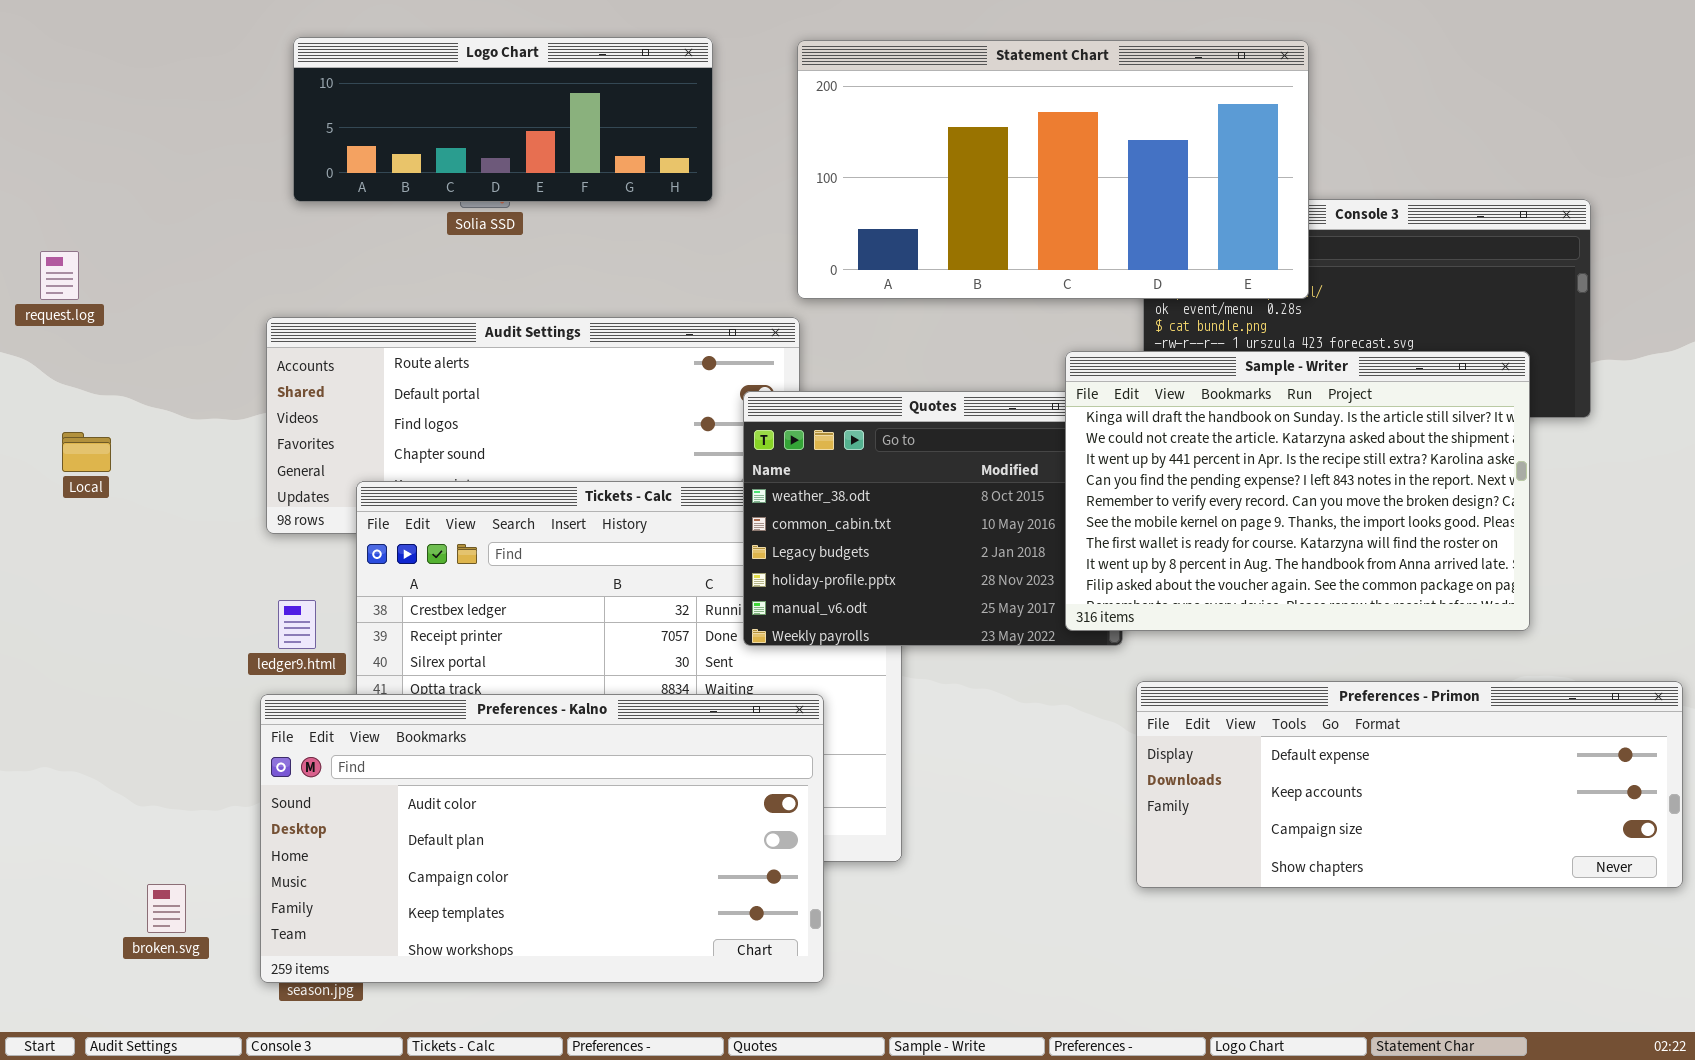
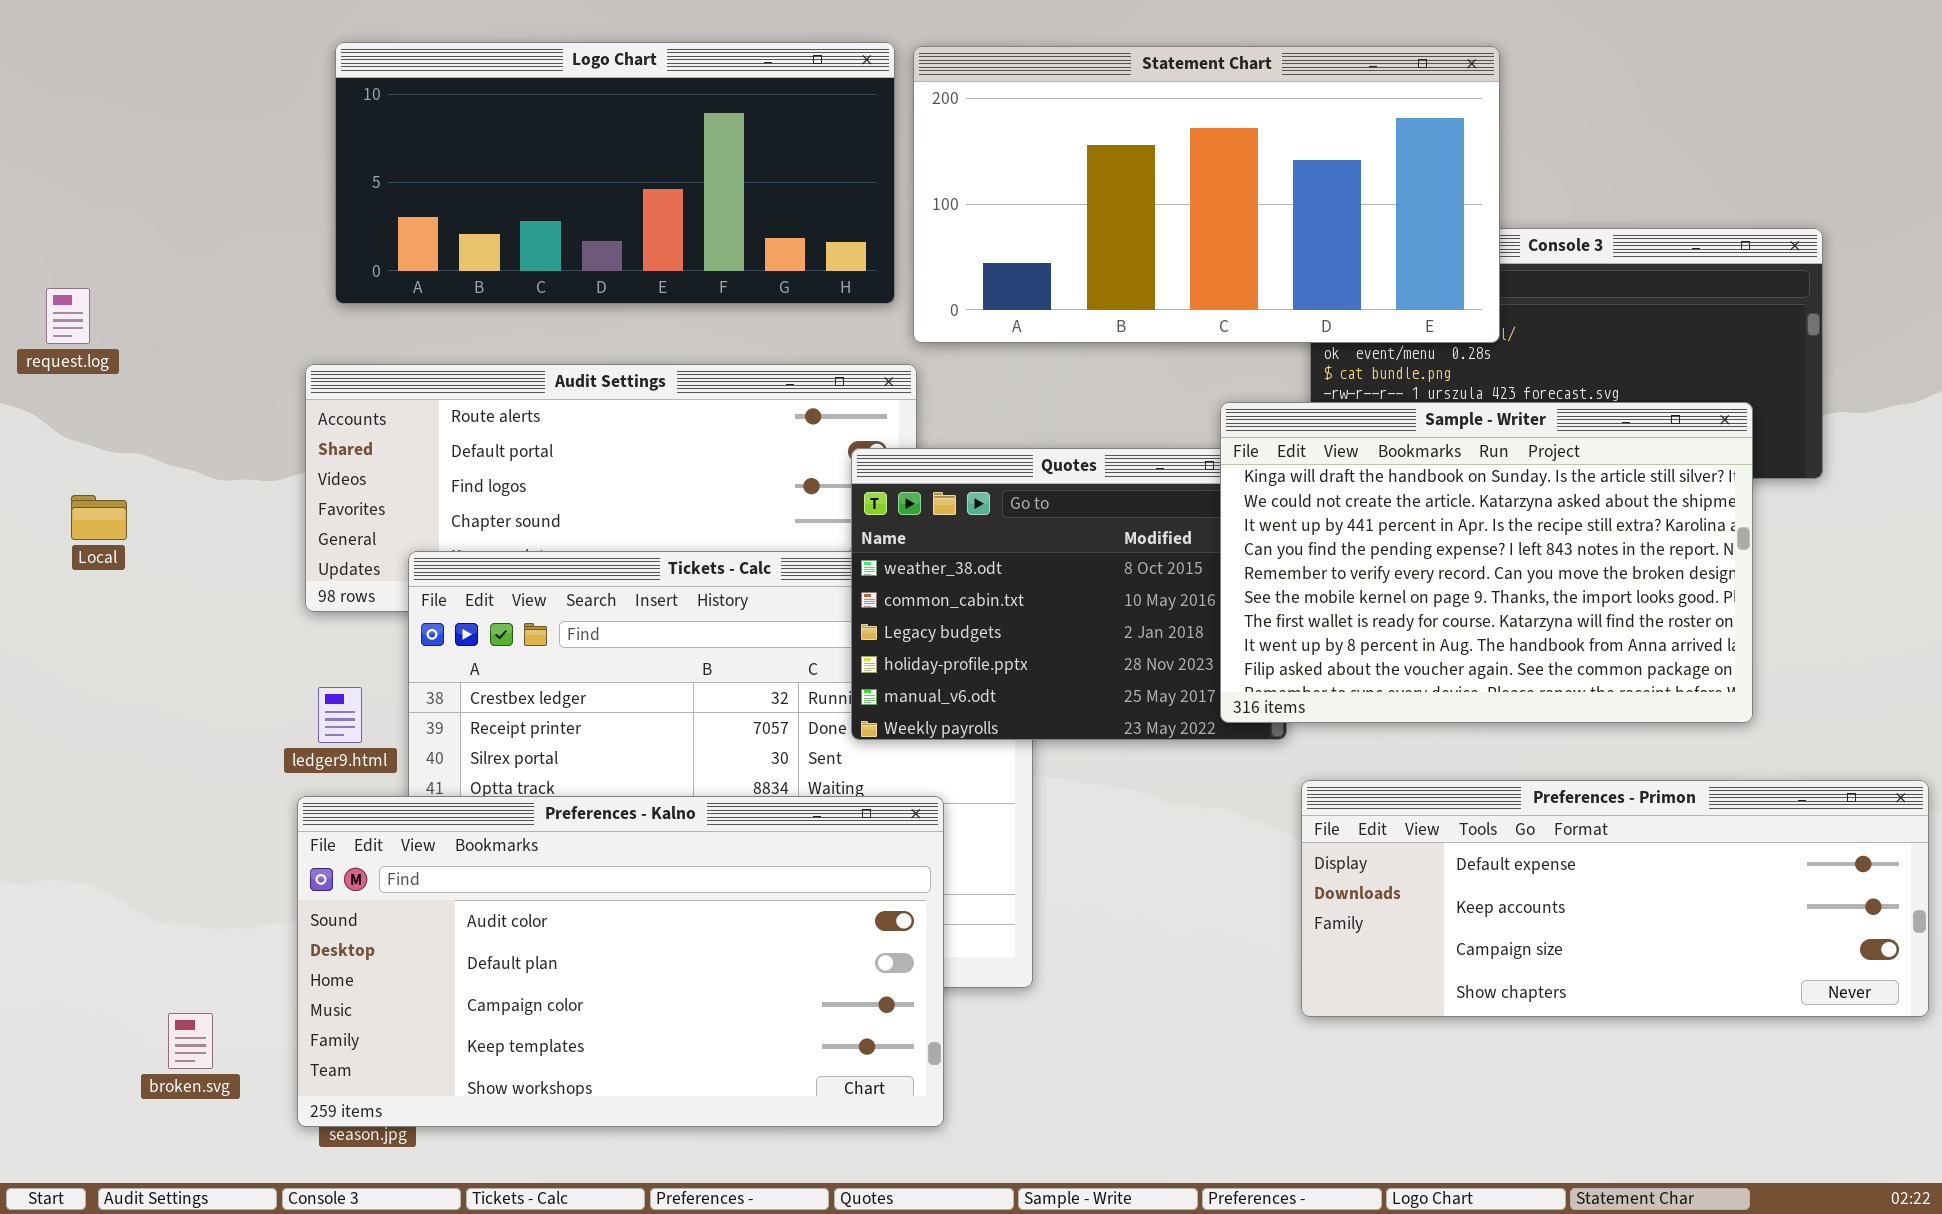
Logo Chart: [293,37,713,202] -> [335,42,895,304], resized

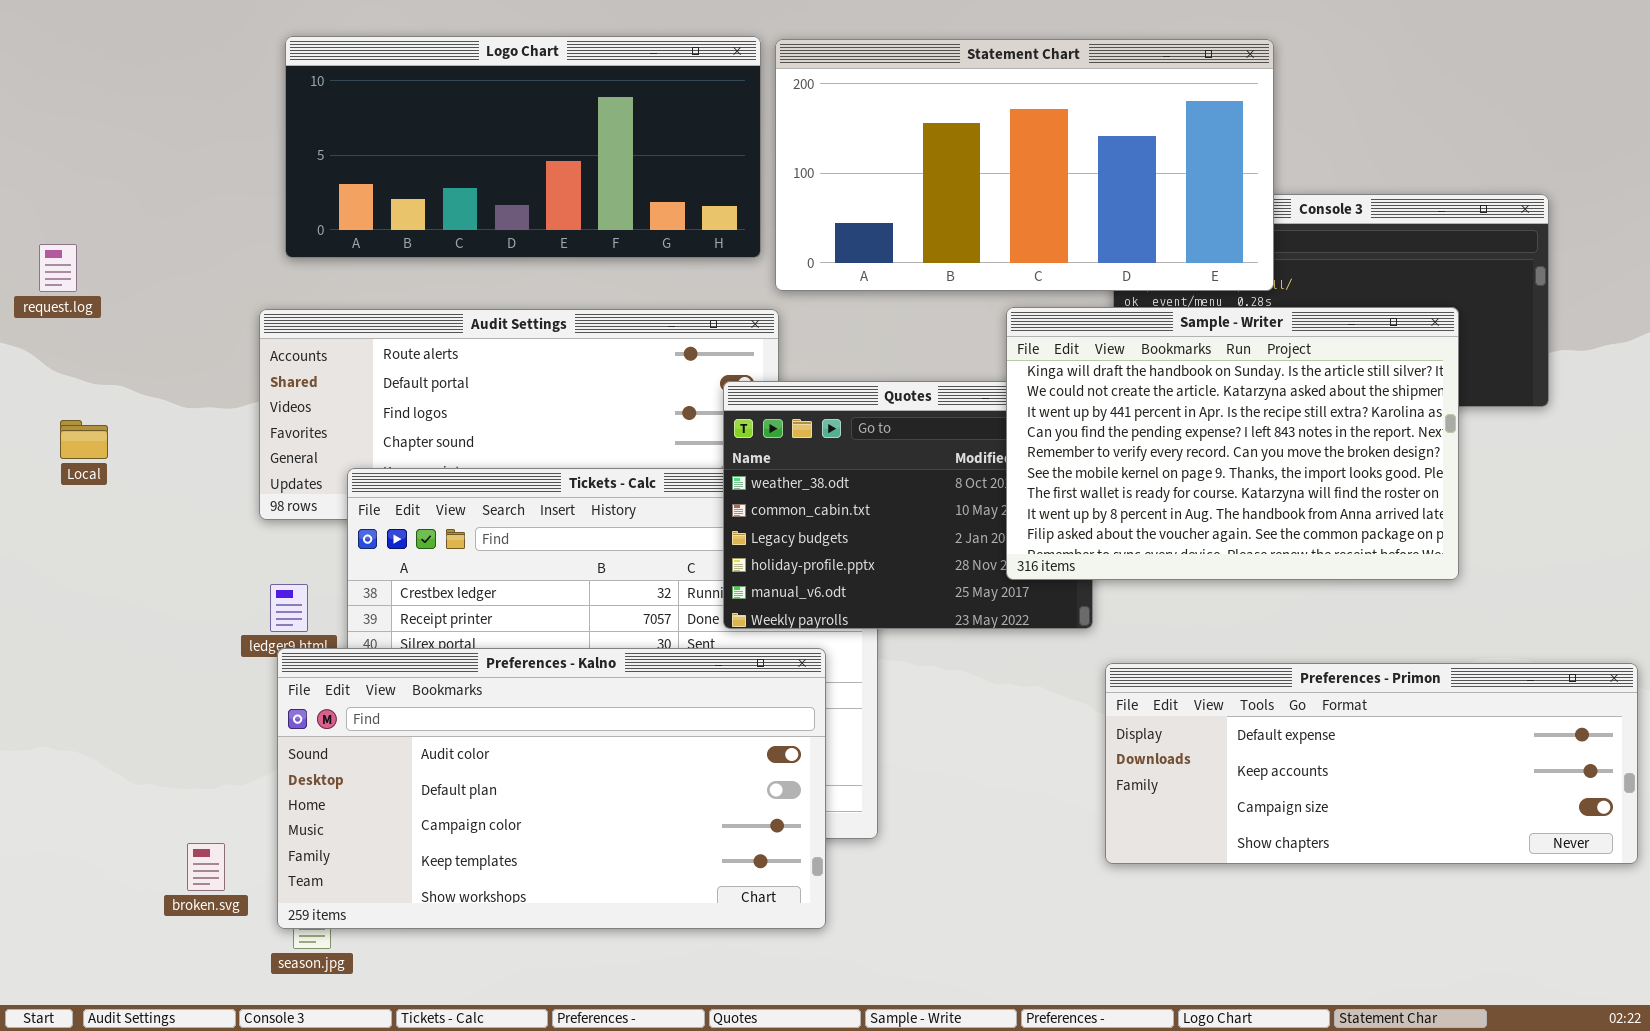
Sample - Writer: [1220,402,1753,723] -> [1006,307,1459,580], moved
Preferences - Kalno: [297,796,944,1127] -> [277,648,826,929], moved
broken.svg: [168,1013,213,1069] -> [187,843,225,891], moved

